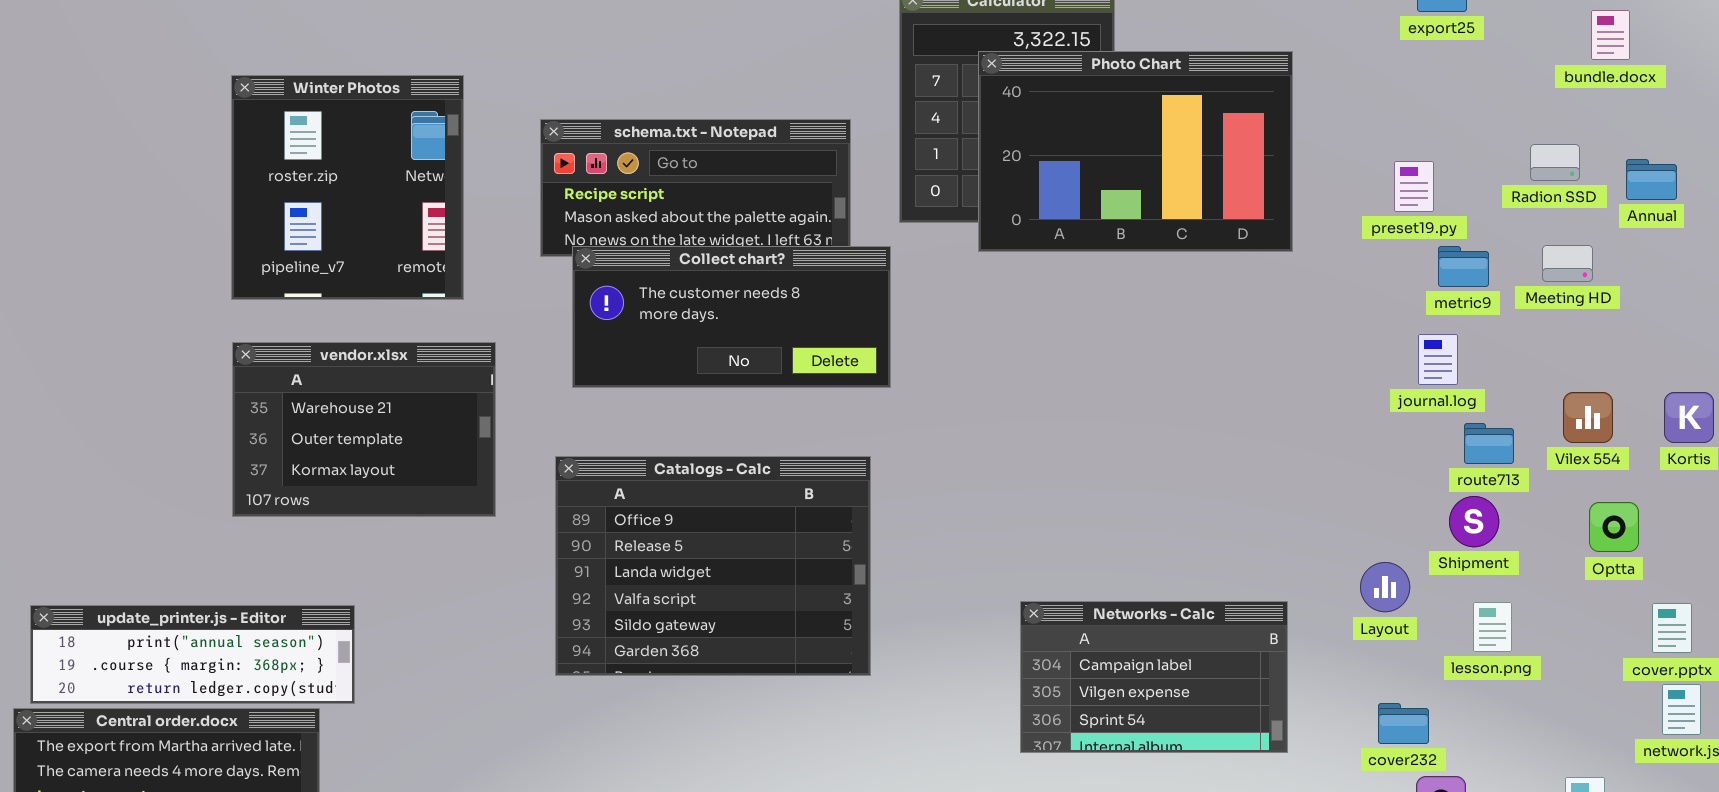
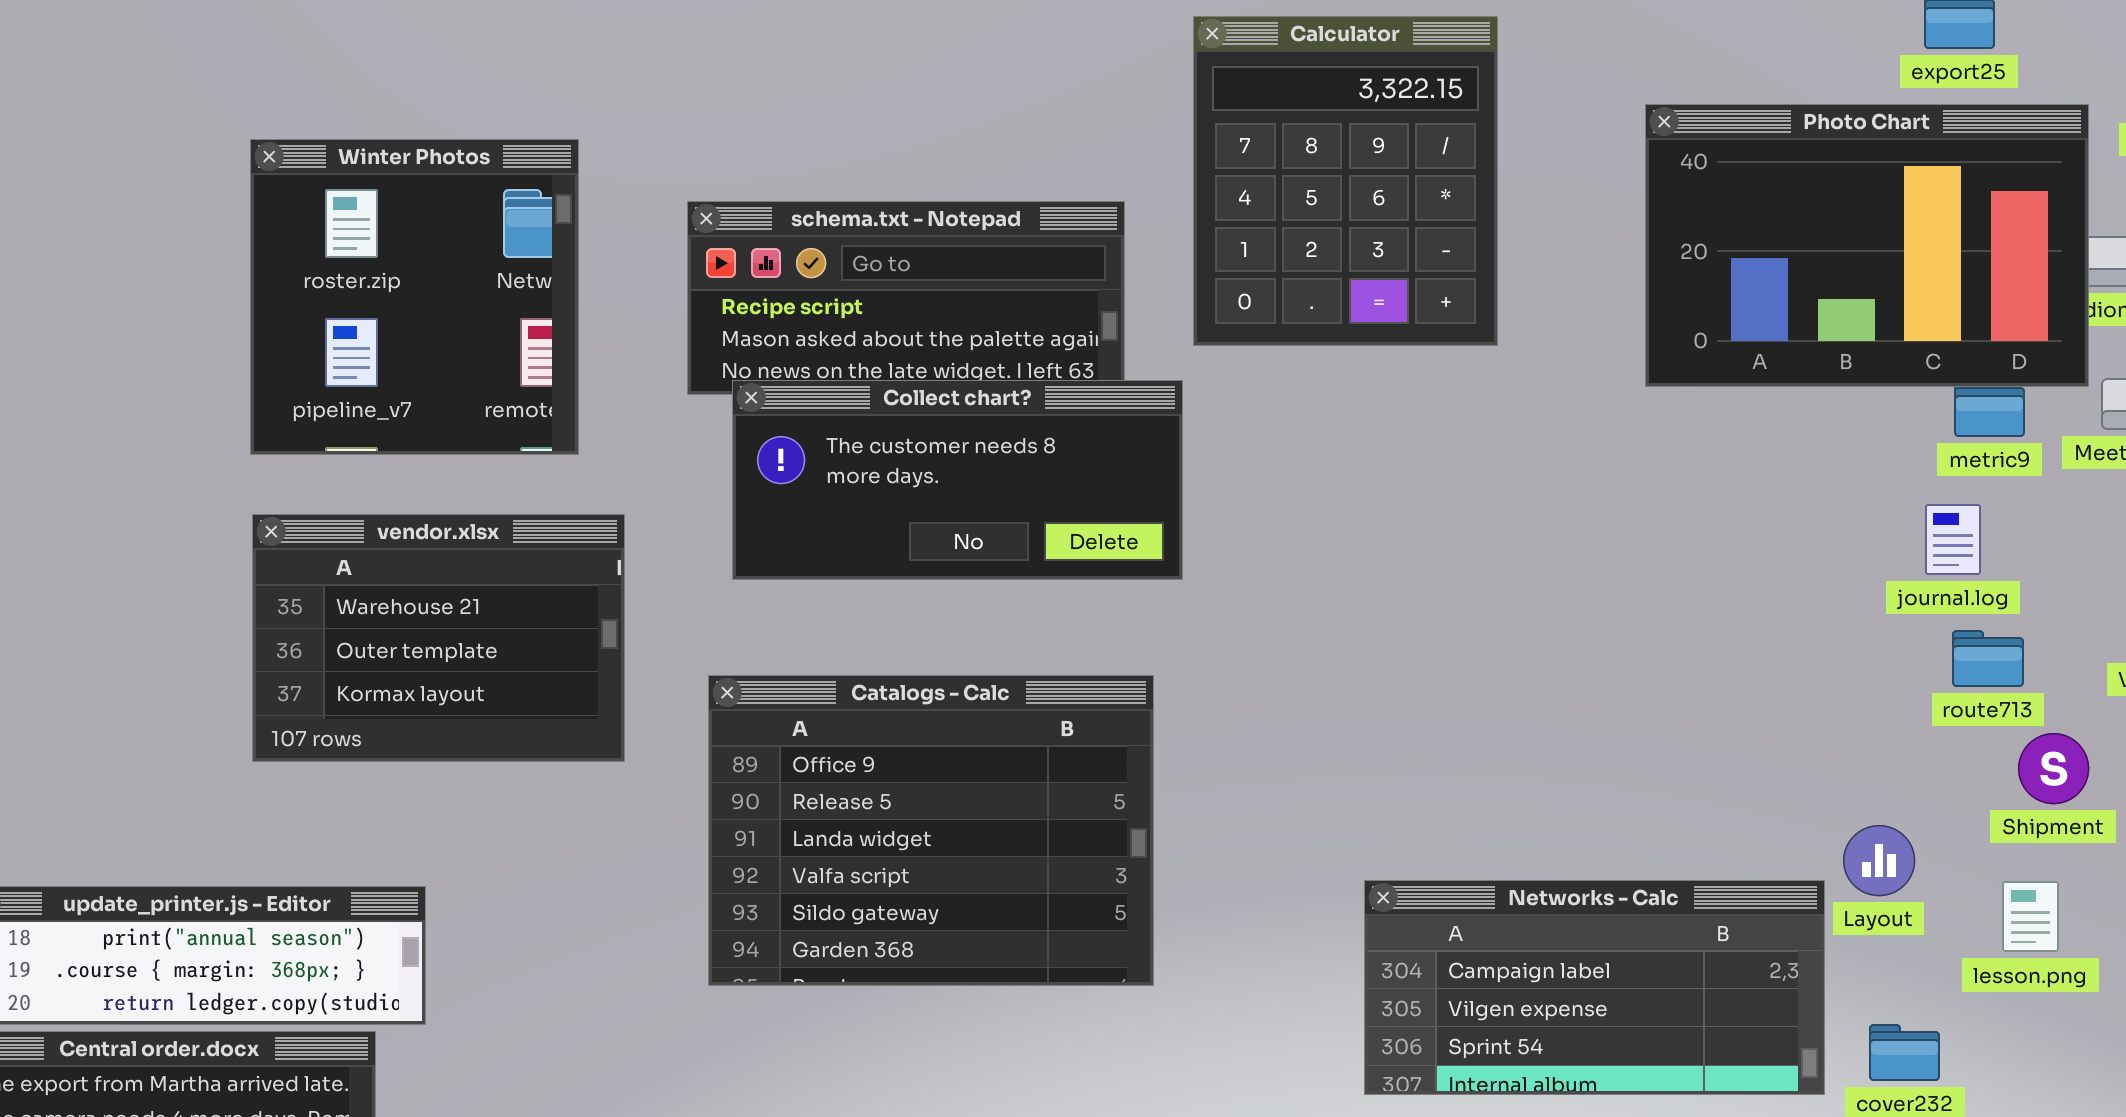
Photo Chart: [978,51,1293,252] -> [1645,104,2089,387], moved
route713: [1464,423,1514,464] -> [1952,630,2024,687], moved
Shipment: [1449,496,1499,547] -> [2018,733,2089,804], moved
Networks - Calc: [1020,601,1288,753] -> [1364,880,1825,1095], resized

